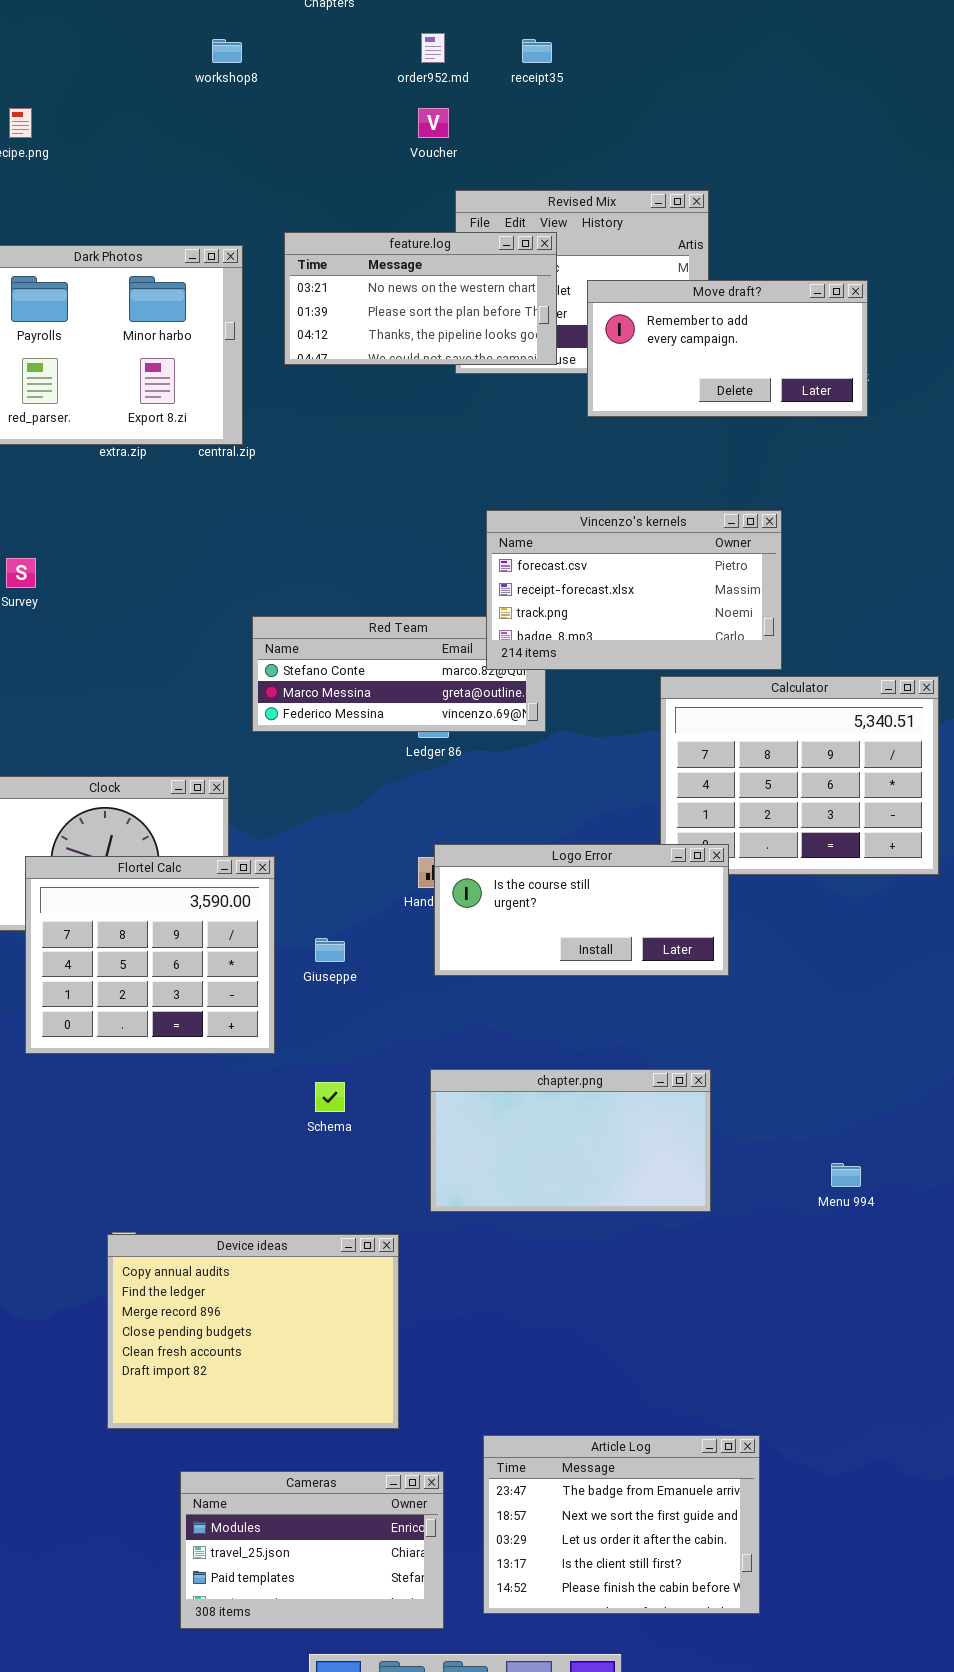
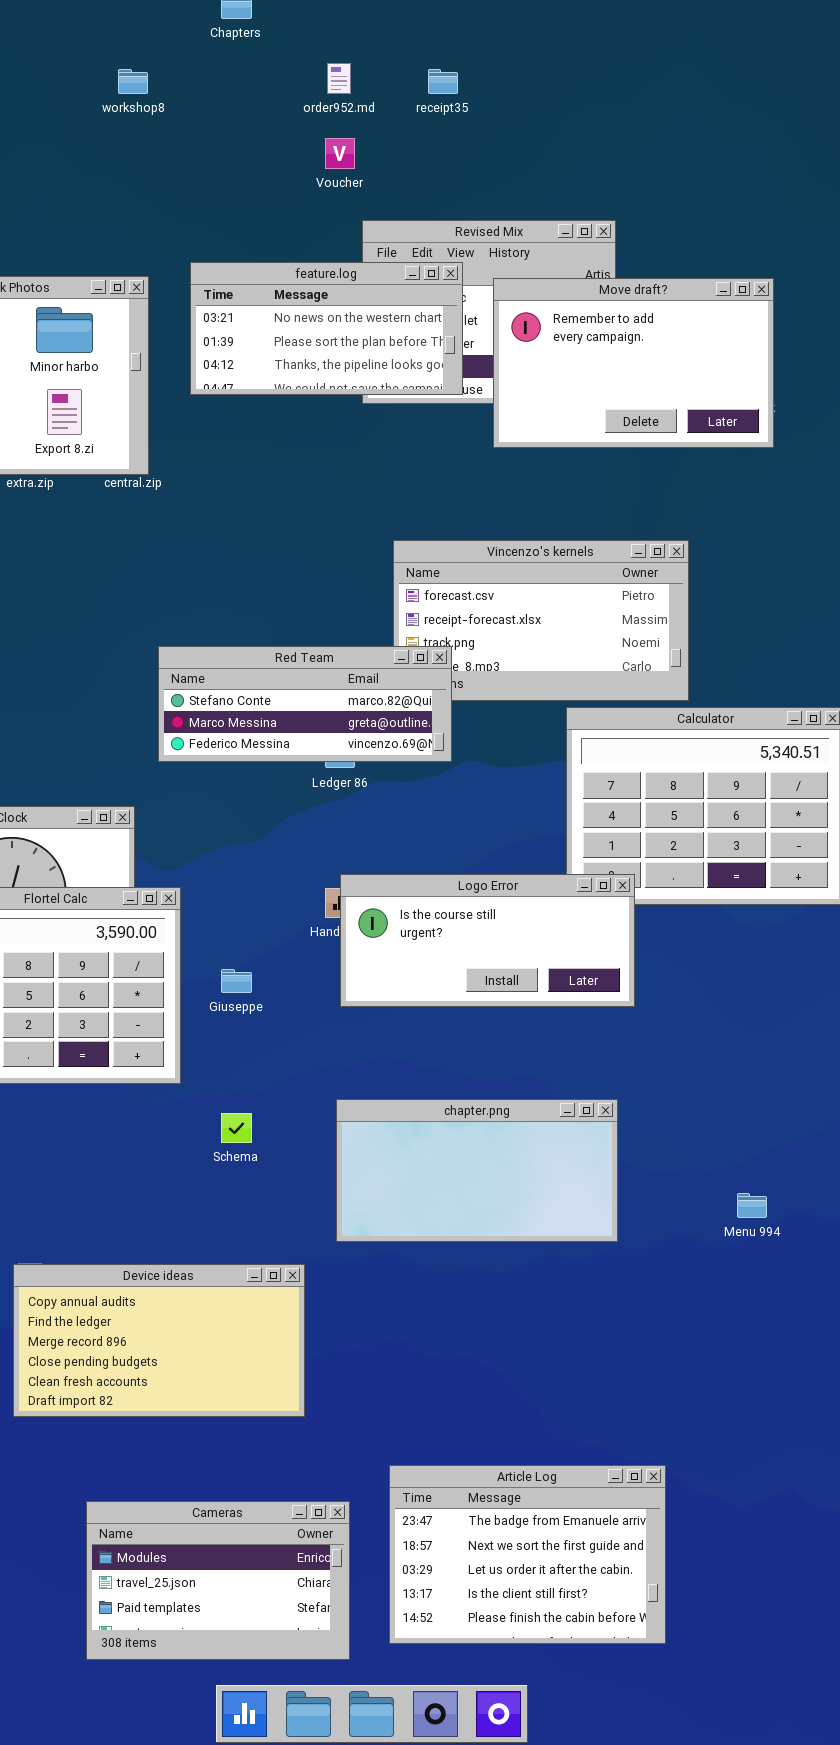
Move draft?: [587,280,868,417] -> [493,278,774,448], resized
Red Team: [252,616,546,732] -> [158,646,452,762], raised
Device ideas: [107,1234,399,1429] -> [13,1264,305,1417], resized

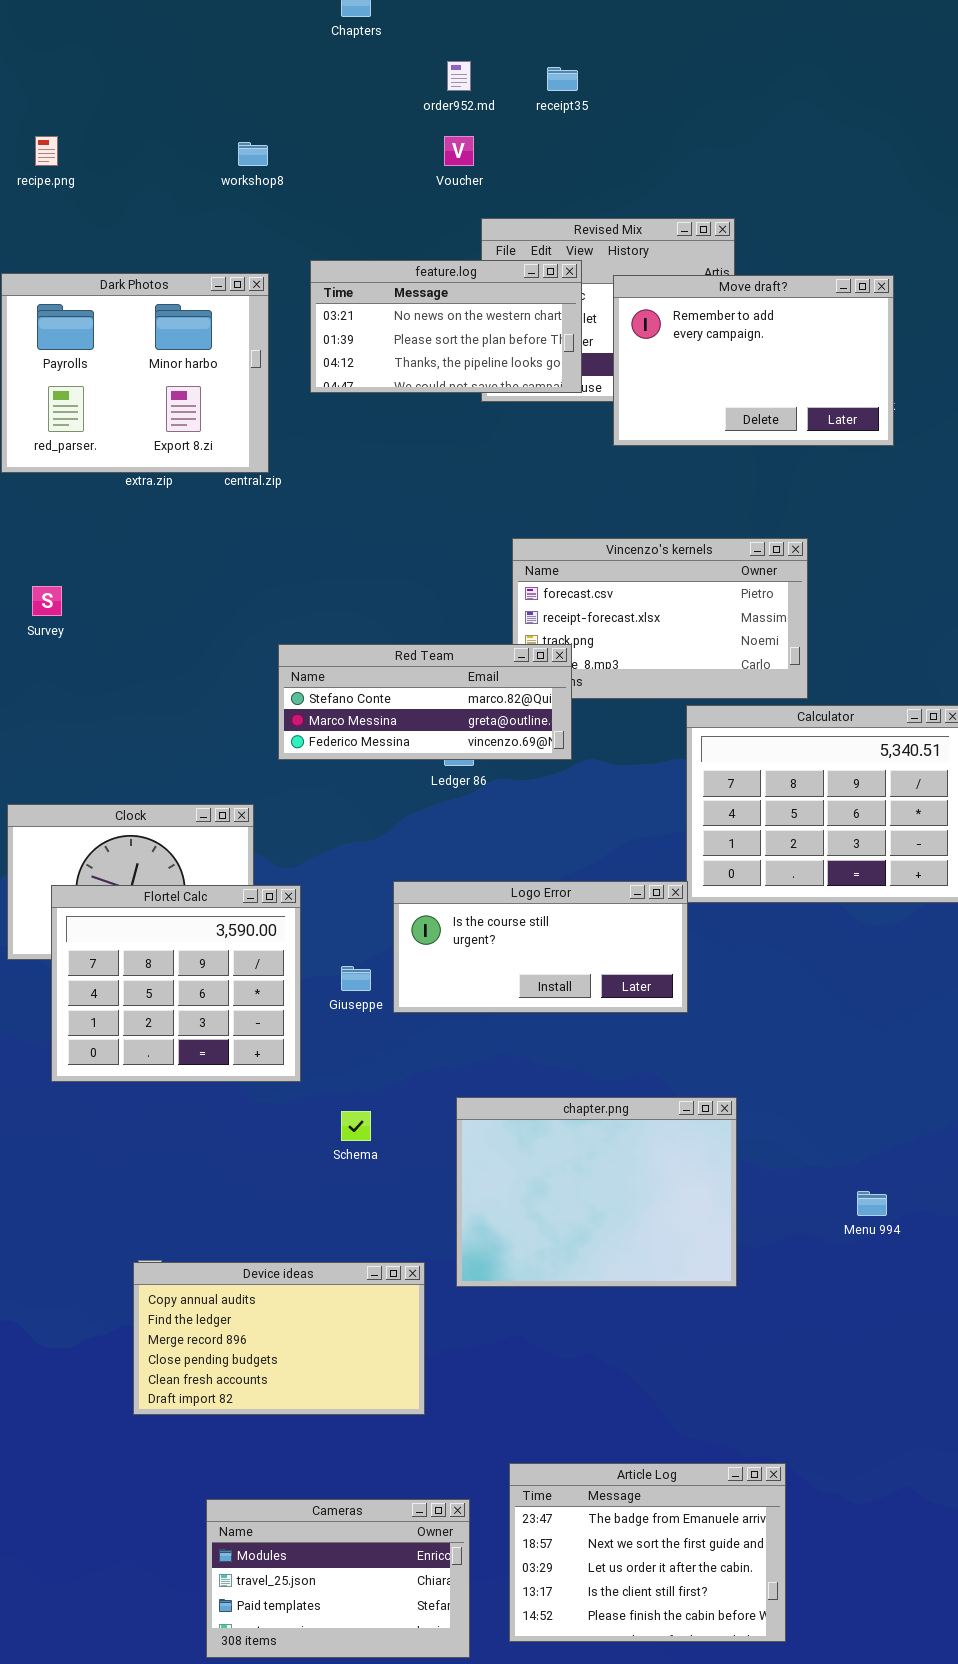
workshop8: [118,69,148,94] -> [238,142,268,166], moved
Logo Error: [340,874,635,1007] -> [393,881,688,1013], moved
chapter.png: [336,1099,618,1242] -> [456,1097,737,1287], resized

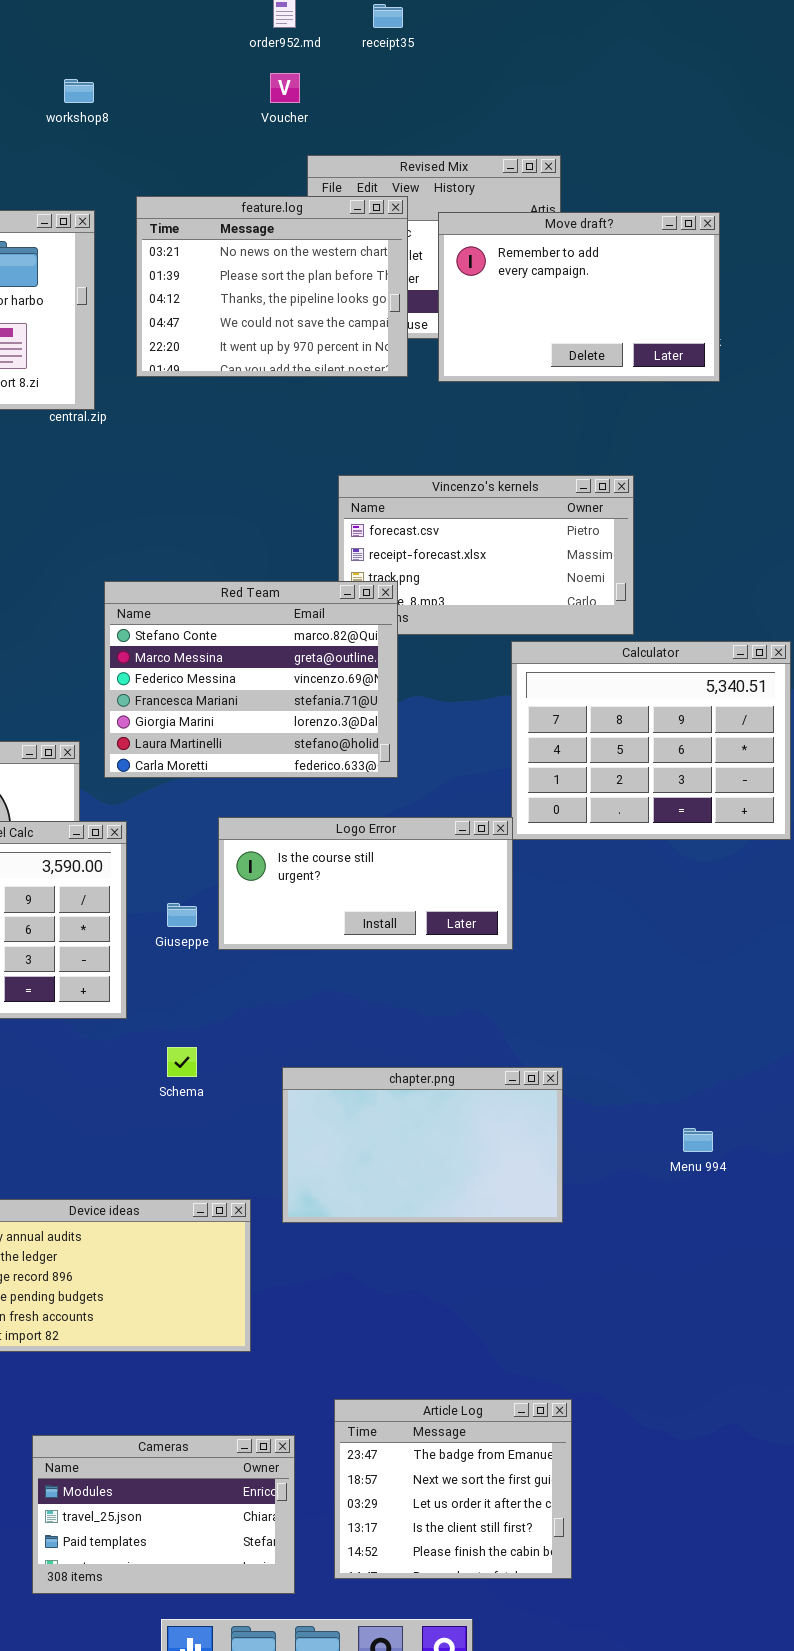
feature.log: [310,260,582,393] -> [136,196,408,377], resized
Red Team: [278,644,572,760] -> [104,581,398,778], resized
chapter.png: [456,1097,737,1287] -> [282,1067,563,1223], resized
Article Log: [509,1463,786,1642] -> [334,1399,572,1579], resized

